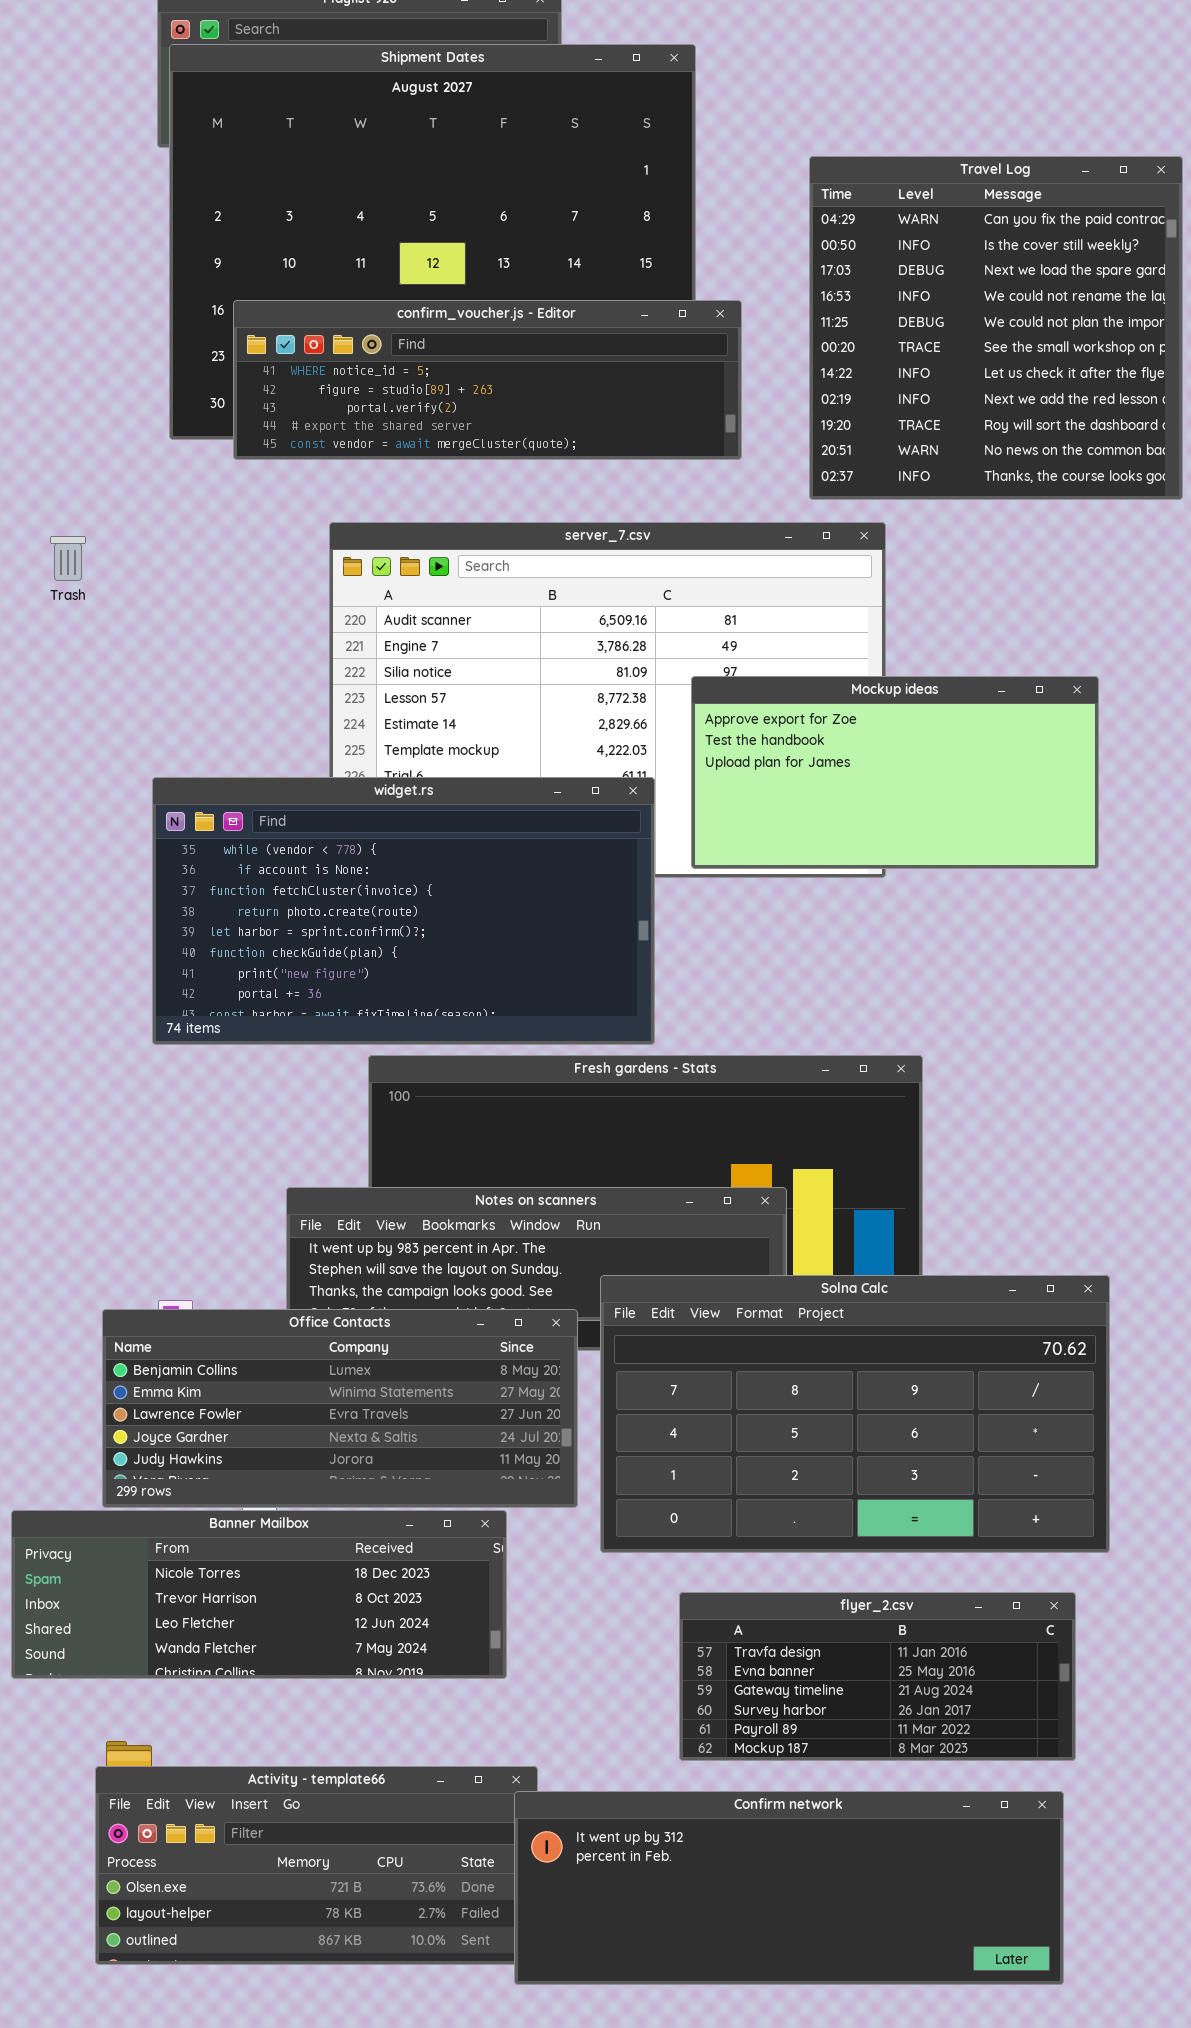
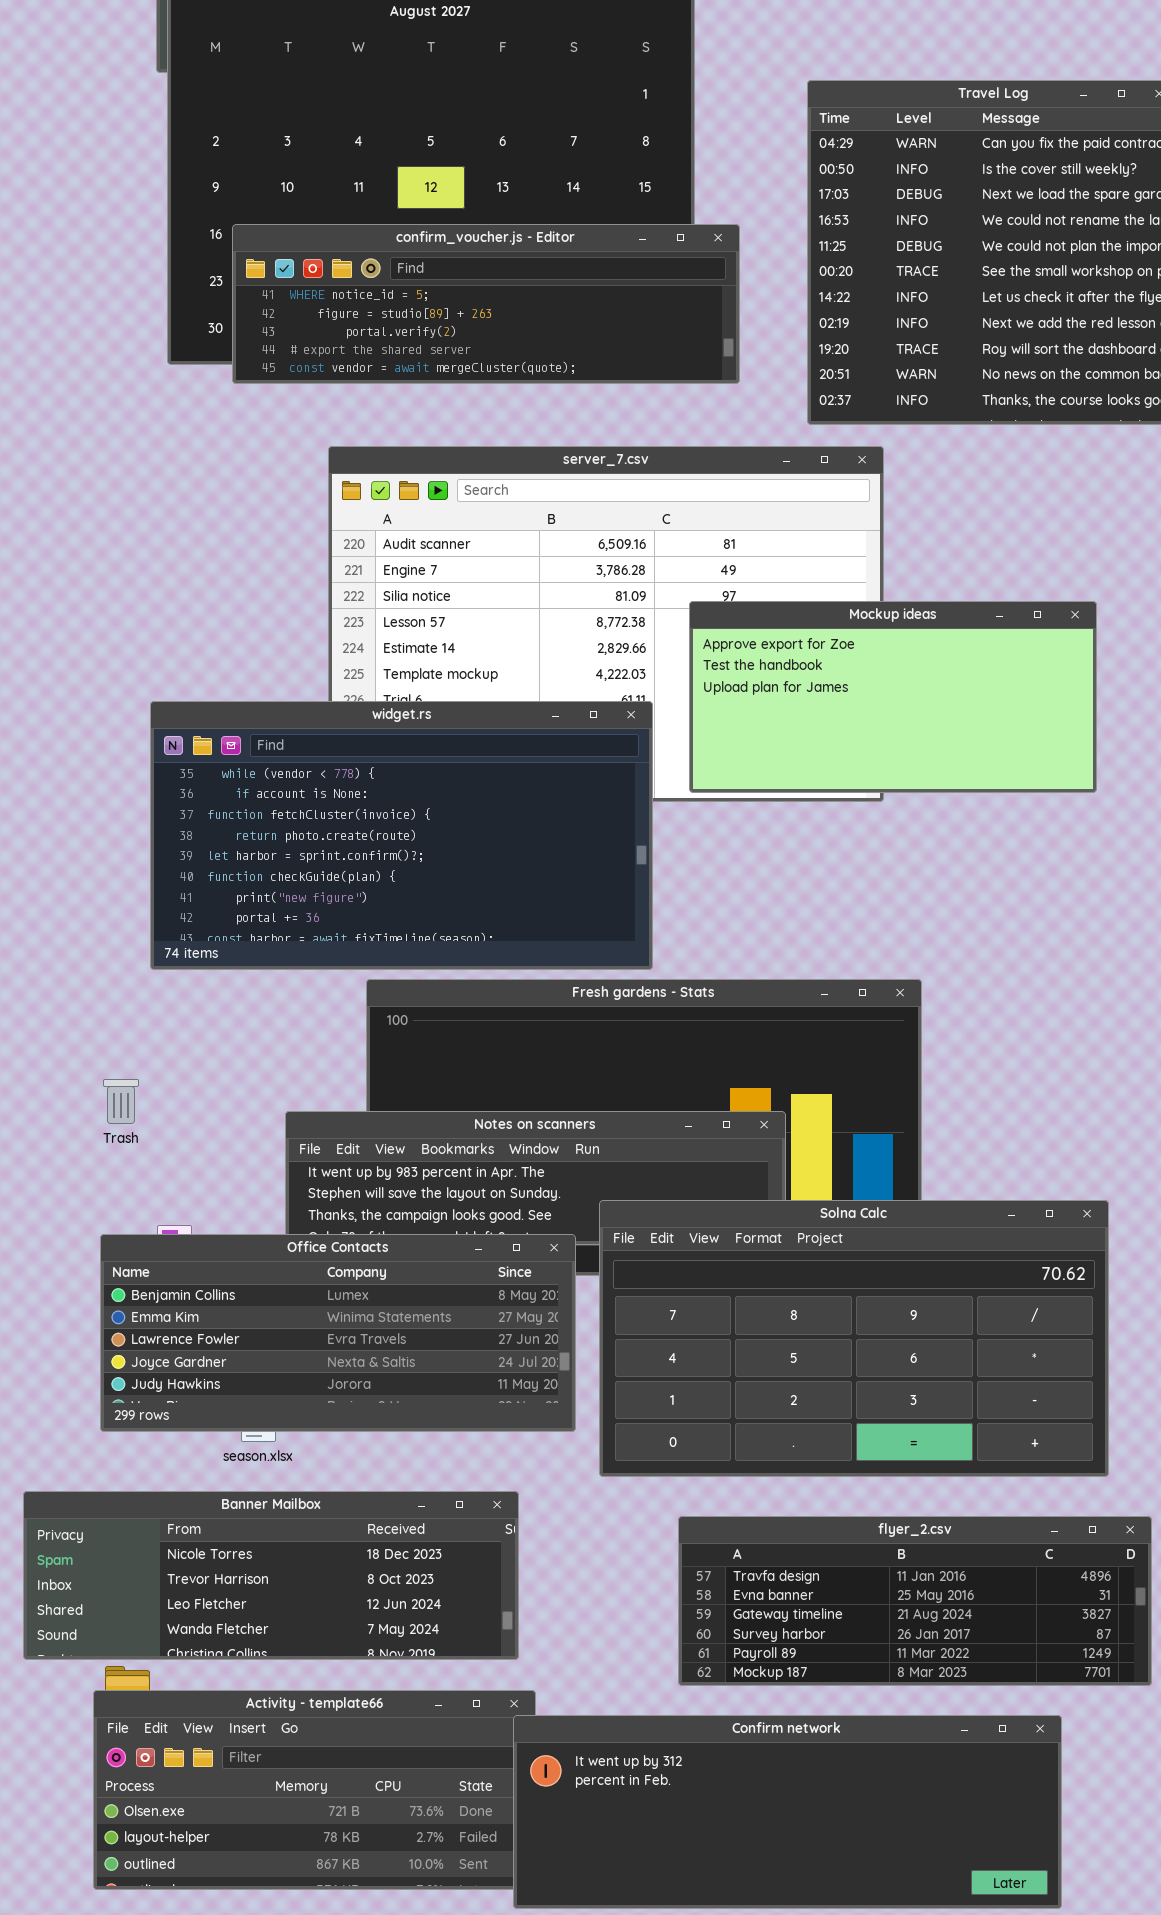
Trash: [50,536,86,581] -> [103,1079,139,1124], moved
Banner Mailbox: [11,1510,507,1679] -> [23,1491,519,1660], moved
flyer_2.csv: [679,1592,1076,1761] -> [678,1516,1152,1686], resized

